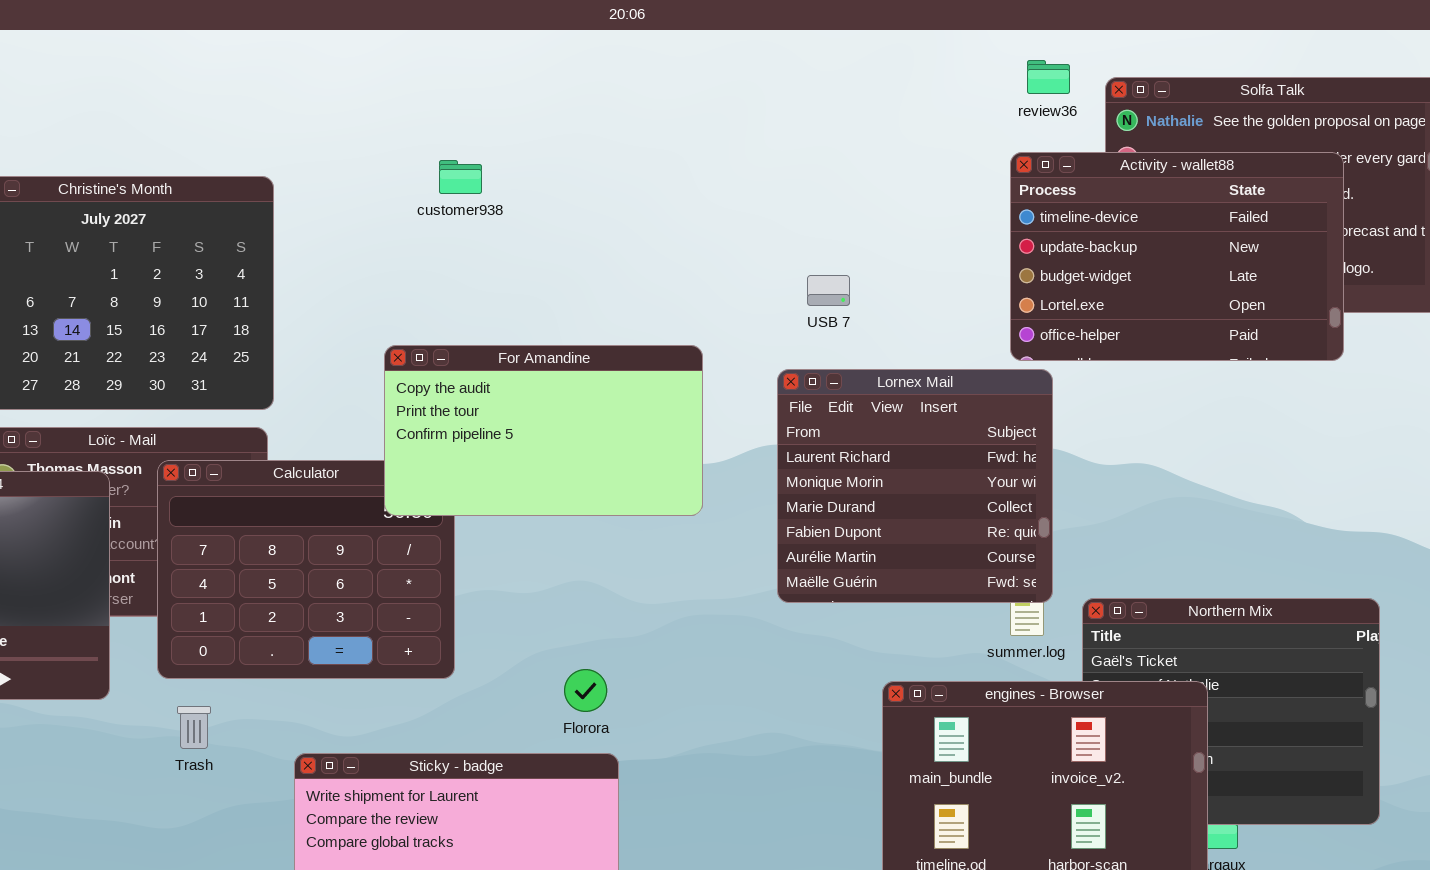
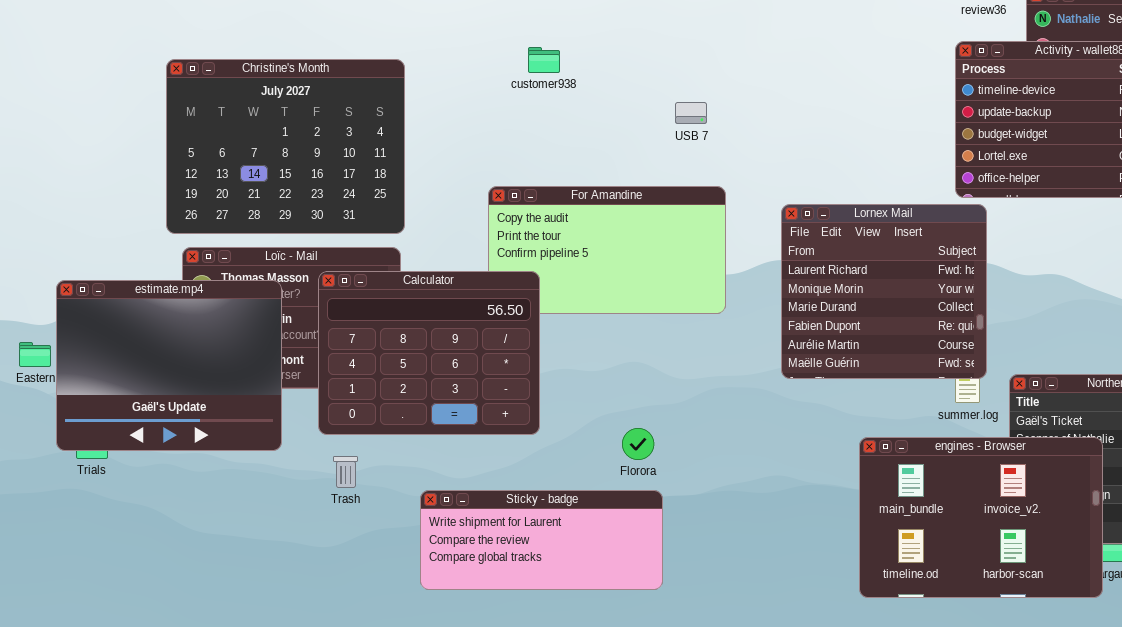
USB 7: [807,275,850,306] -> [675,102,707,124], moved
Calculator: [157,460,455,679] -> [318,271,540,435], raised

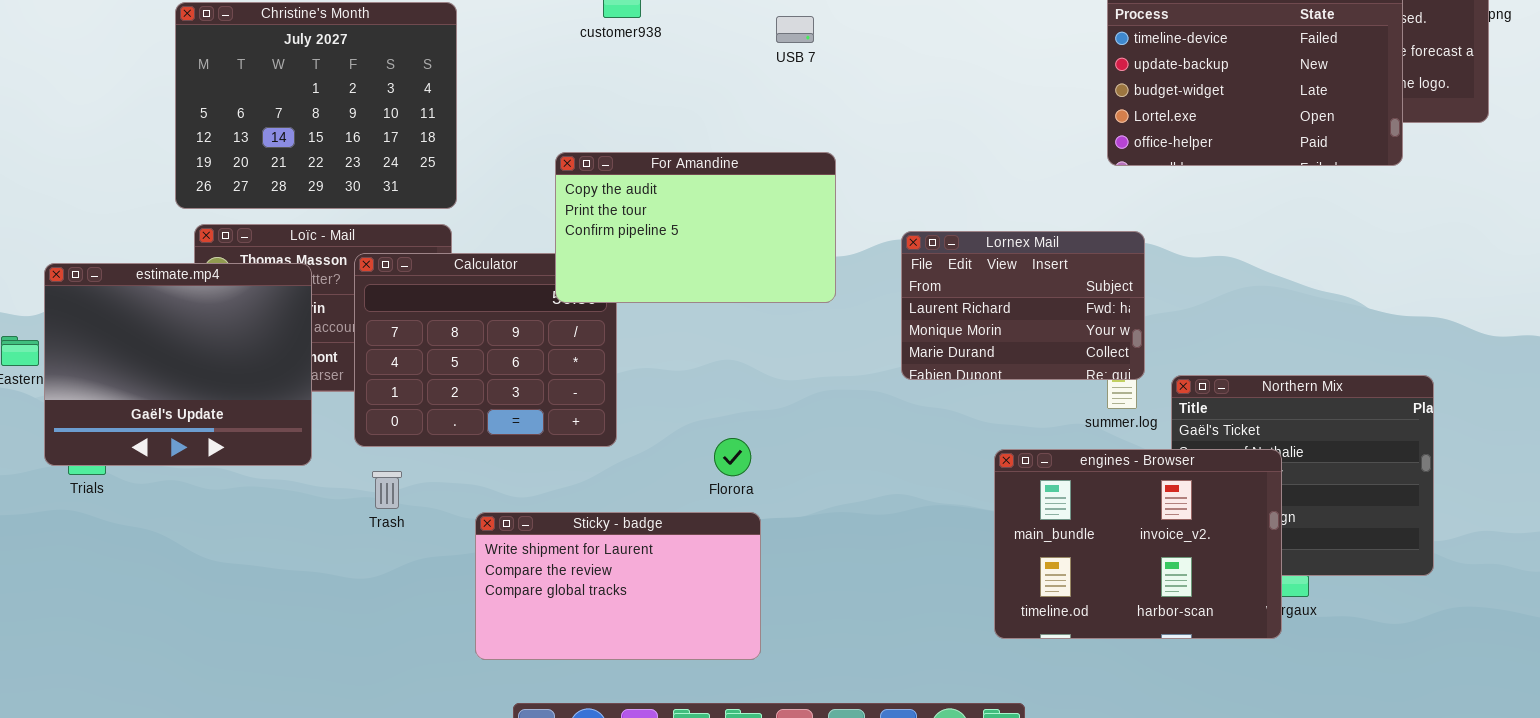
USB 7: [675,102,707,124] -> [776,16,814,43], moved
For Amandine: [488,186,726,314] -> [555,152,836,303], raised
Lornex Mail: [781,204,987,379] -> [901,231,1145,380], resized
Sticky - badge: [420,490,663,590] -> [475,512,761,660], resized

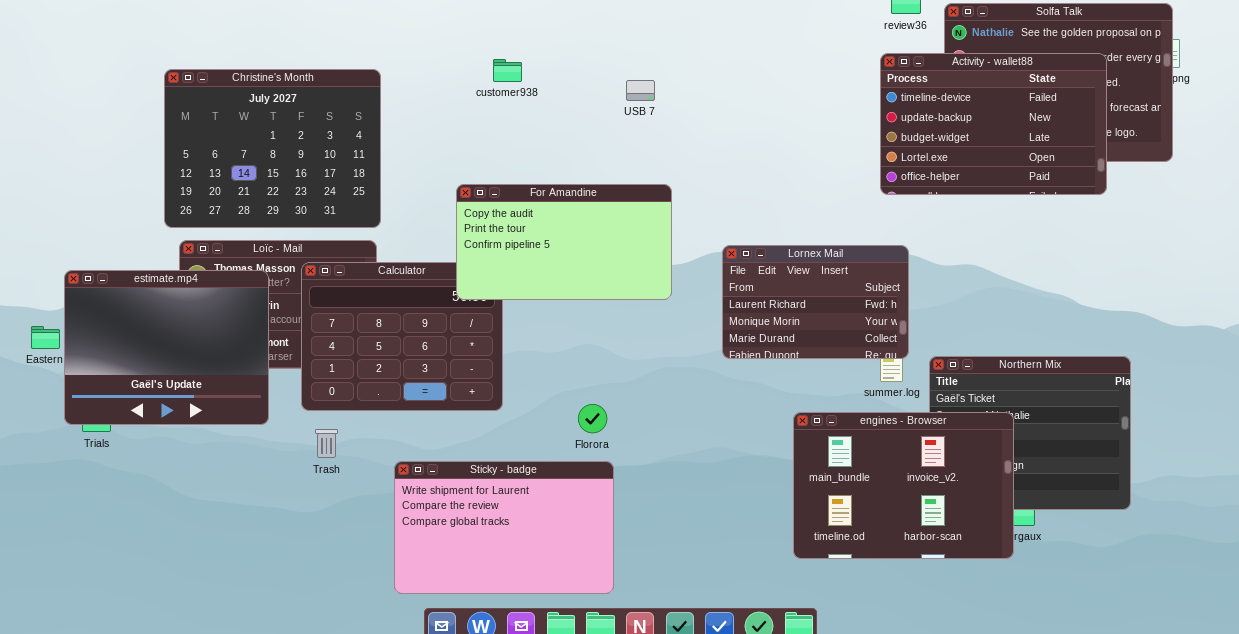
Sticky - badge: [475,512,761,660] -> [394,461,614,594], resized

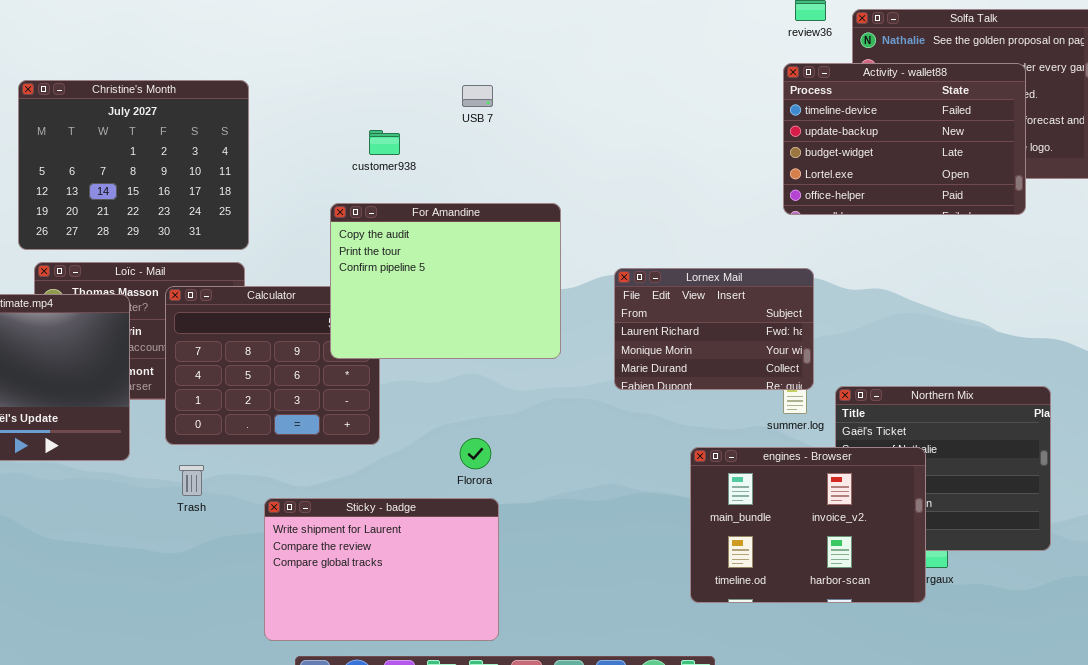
customer938: [493,59,522,82] -> [369,130,400,155], moved
USB 7: [626,80,655,101] -> [462,85,493,107], moved
For Amandine: [456,184,672,300] -> [330,203,561,359], resized

